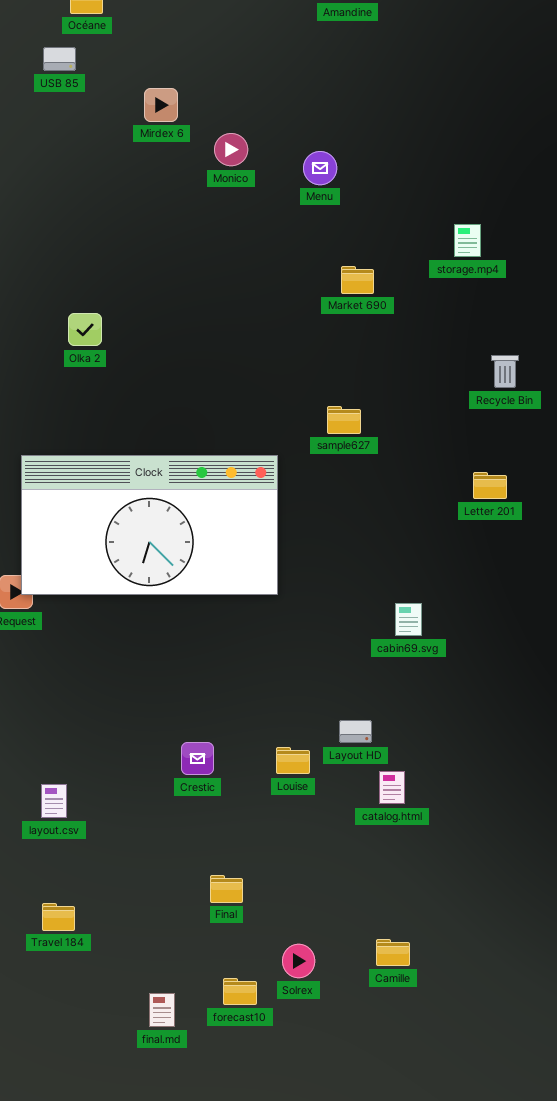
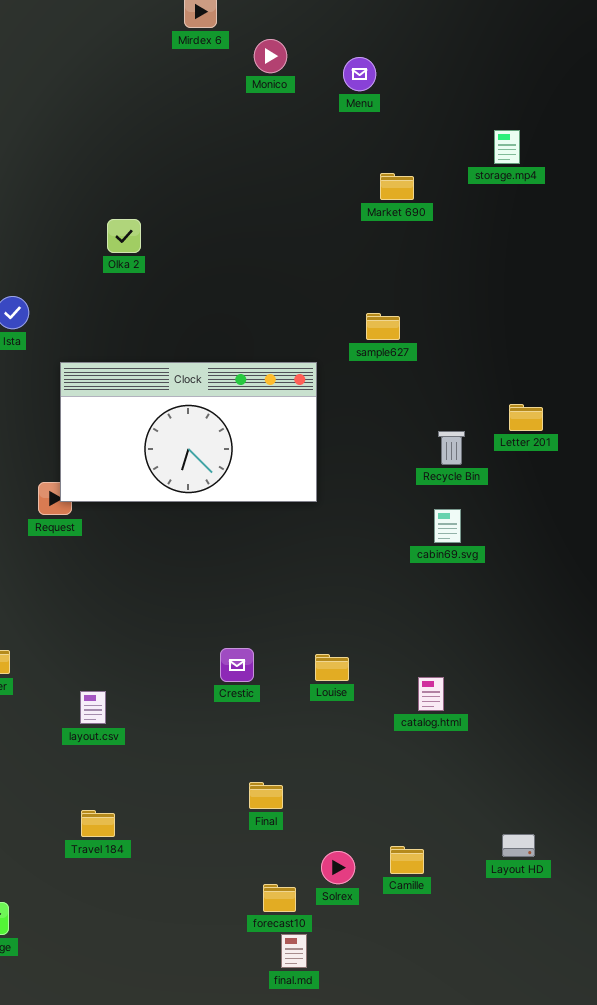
Recycle Bin: [491,355,519,388] -> [438,431,465,465], moved
Letter 201: [473,472,507,499] -> [509,404,543,431], moved
Layout HD: [339,720,372,743] -> [502,834,535,857], moved
Camille: [376,939,410,966] -> [390,846,424,874], moved
final.md: [149,993,175,1027] -> [281,934,307,968], moved

